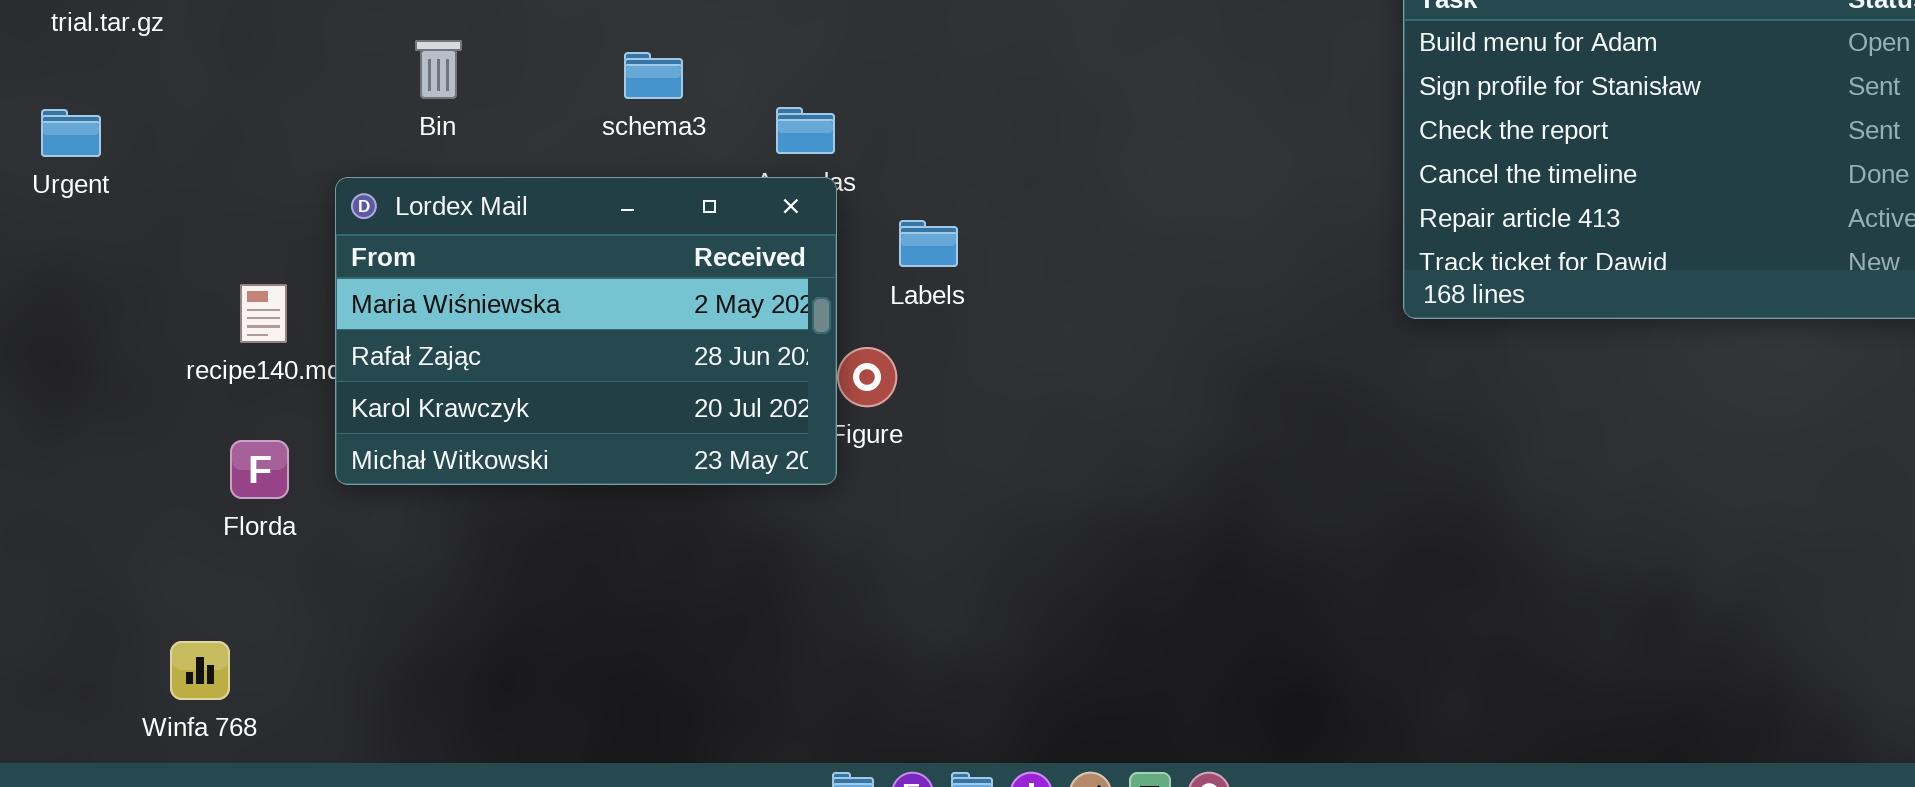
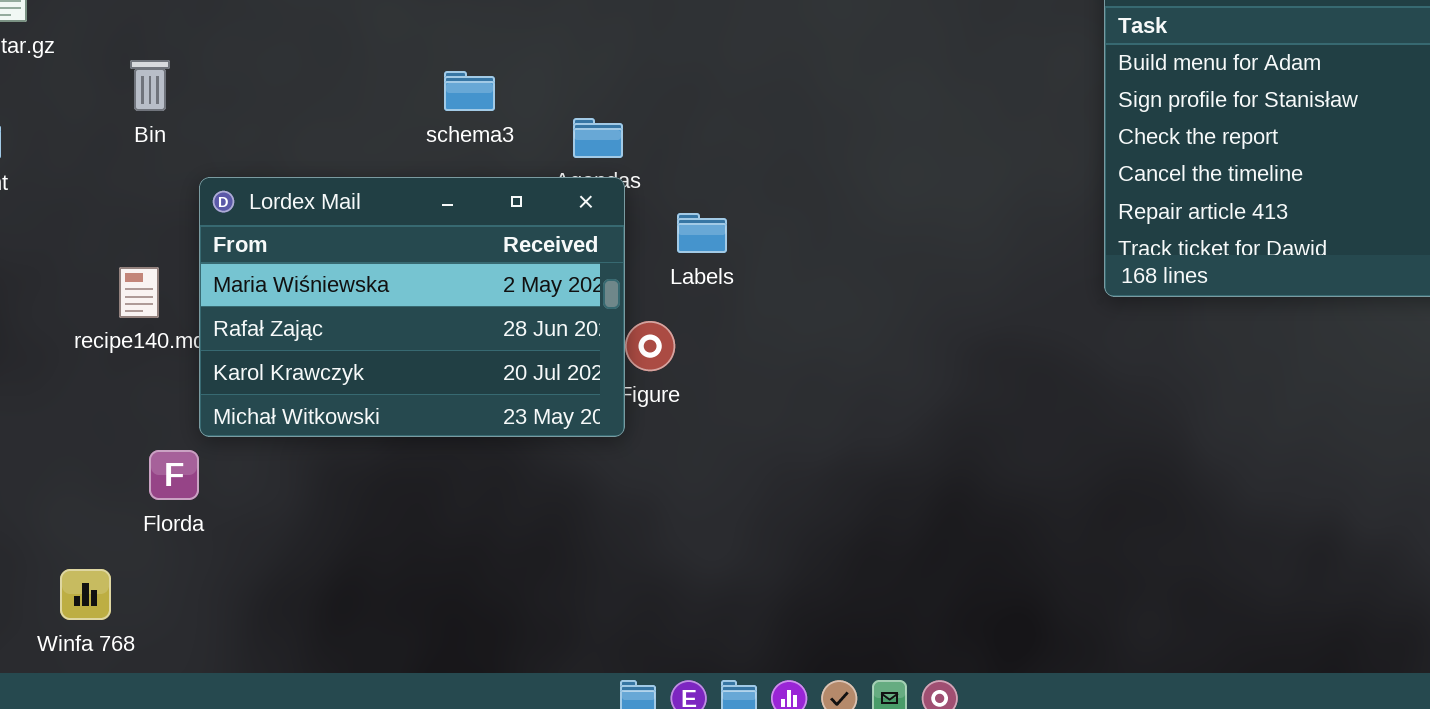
Bin: [415,40,462,99] -> [130,60,170,111], moved
Florda: [230,440,289,499] -> [149,450,199,500], moved

